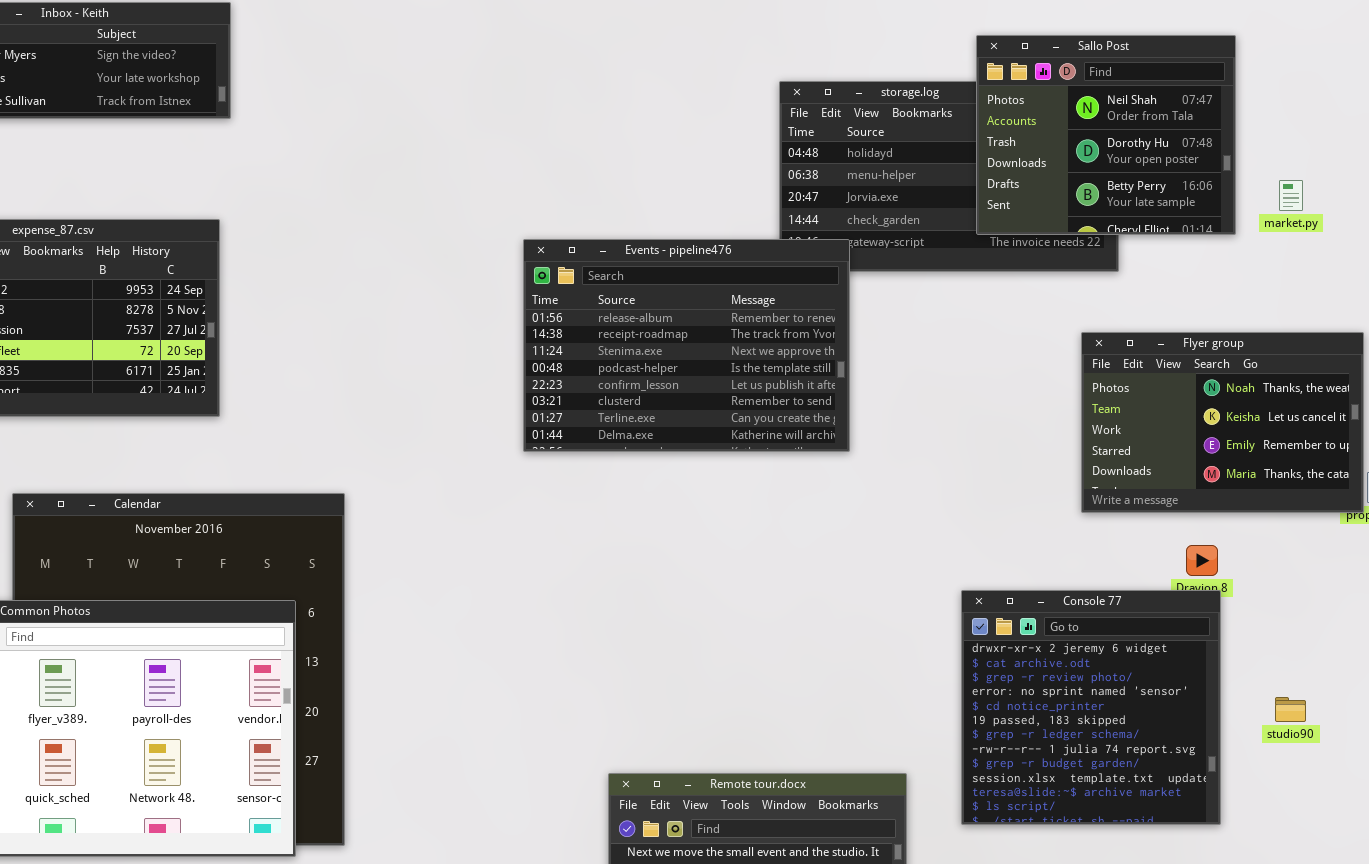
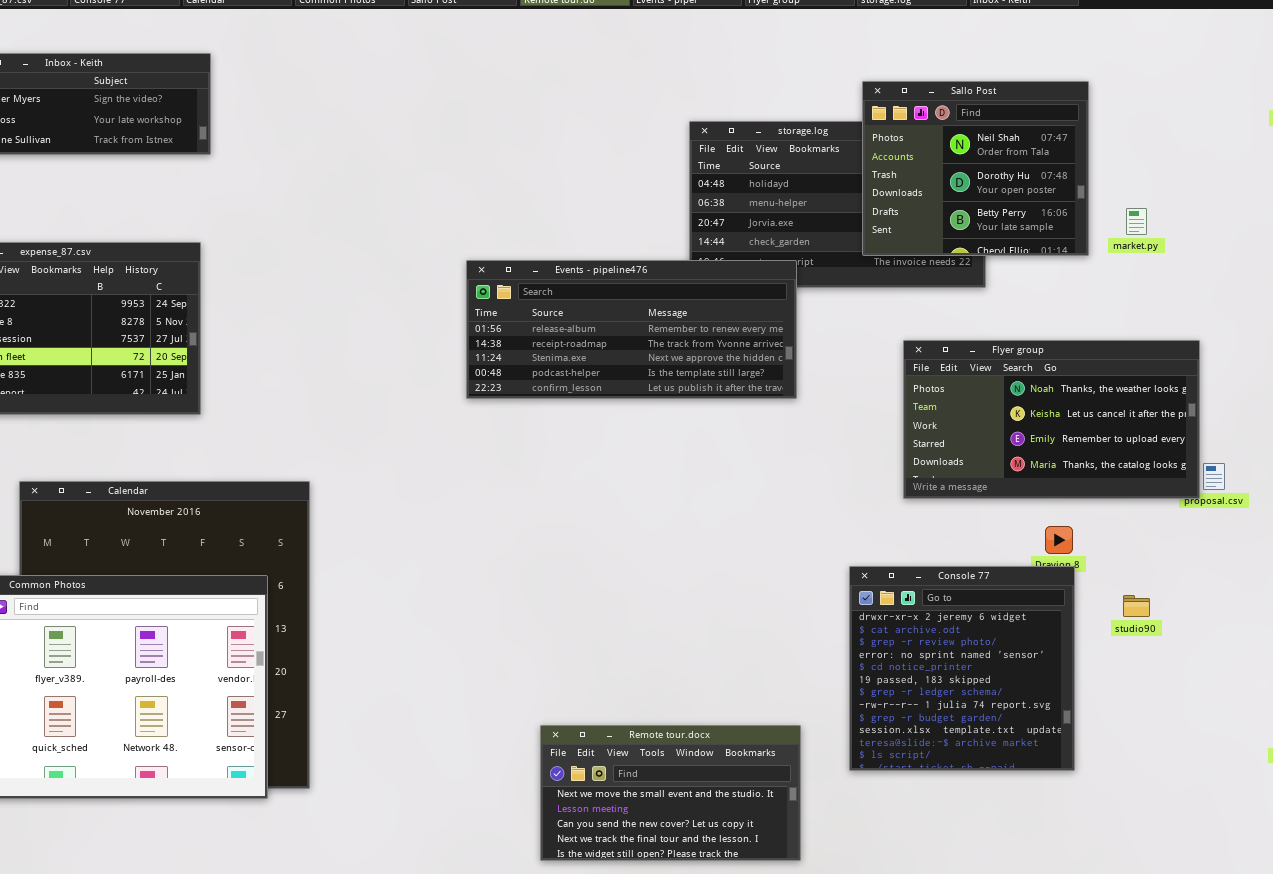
Events - pipeline476: [523,239,850,452] -> [466,260,797,399], resized
Flyer group: [1081,332,1364,513] -> [903,340,1200,499], resized
studio90: [1275,697,1306,722] -> [1123,595,1150,617], moved

